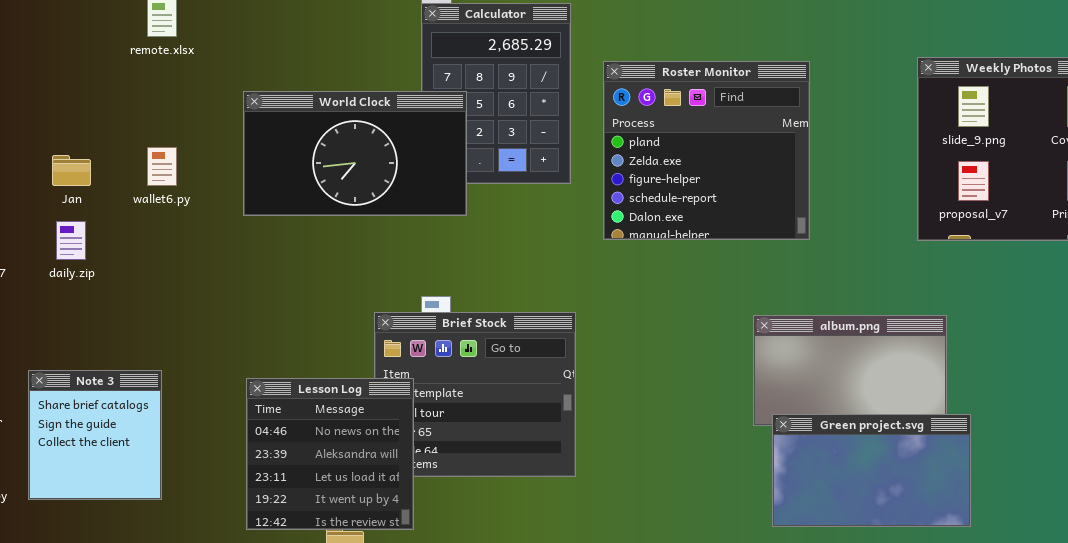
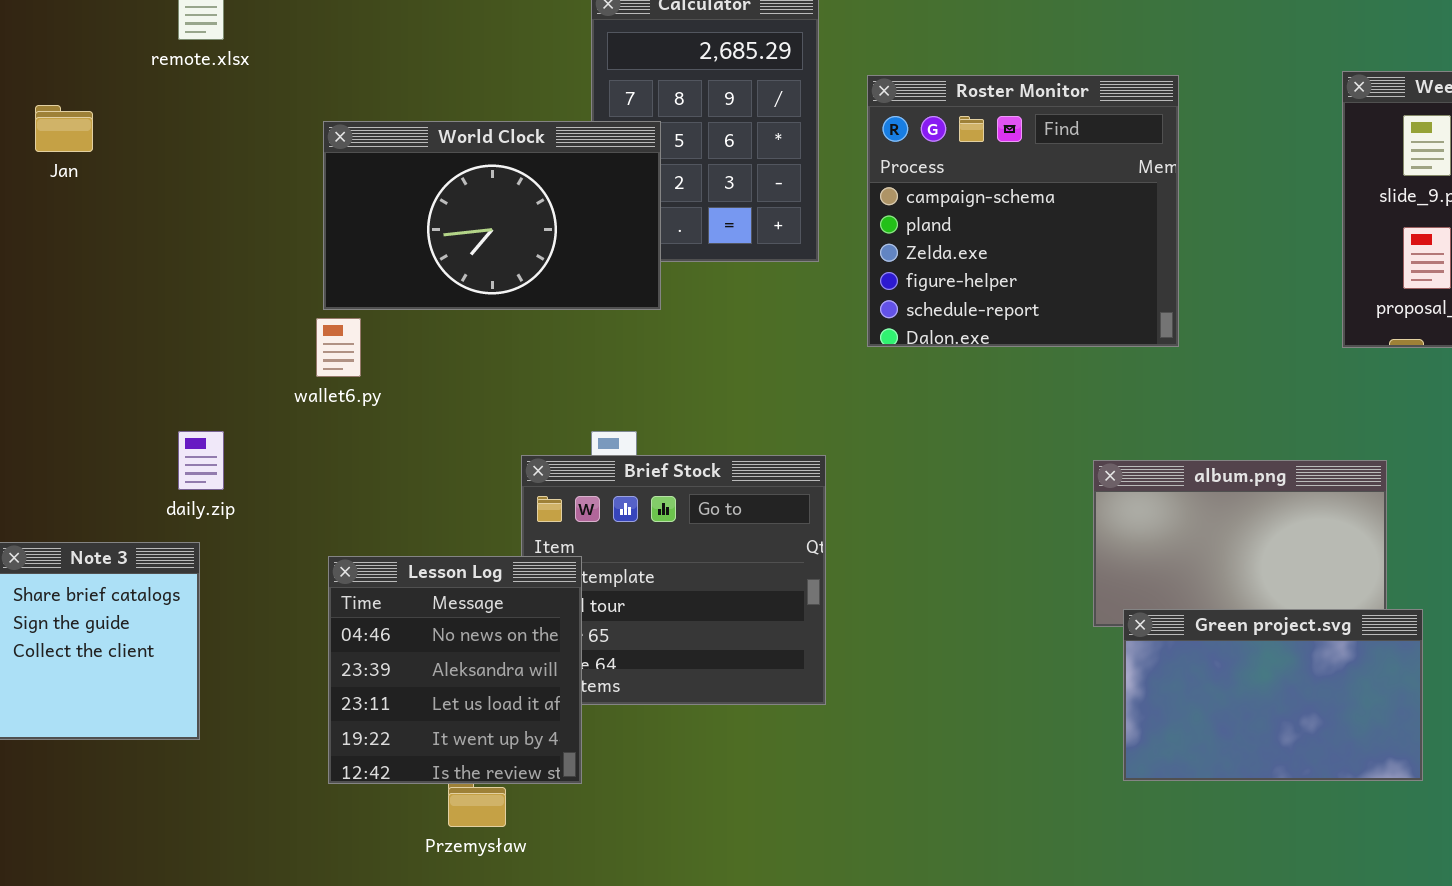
Roster Monitor: [603,61,810,240] -> [867,75,1179,347], scrolled up 1 row
wallet6.py: [147,147,177,186] -> [316,318,361,377], moved
Jan: [52,155,91,186] -> [35,105,93,152], moved
daily.zip: [56,221,86,260] -> [178,431,224,490], moved

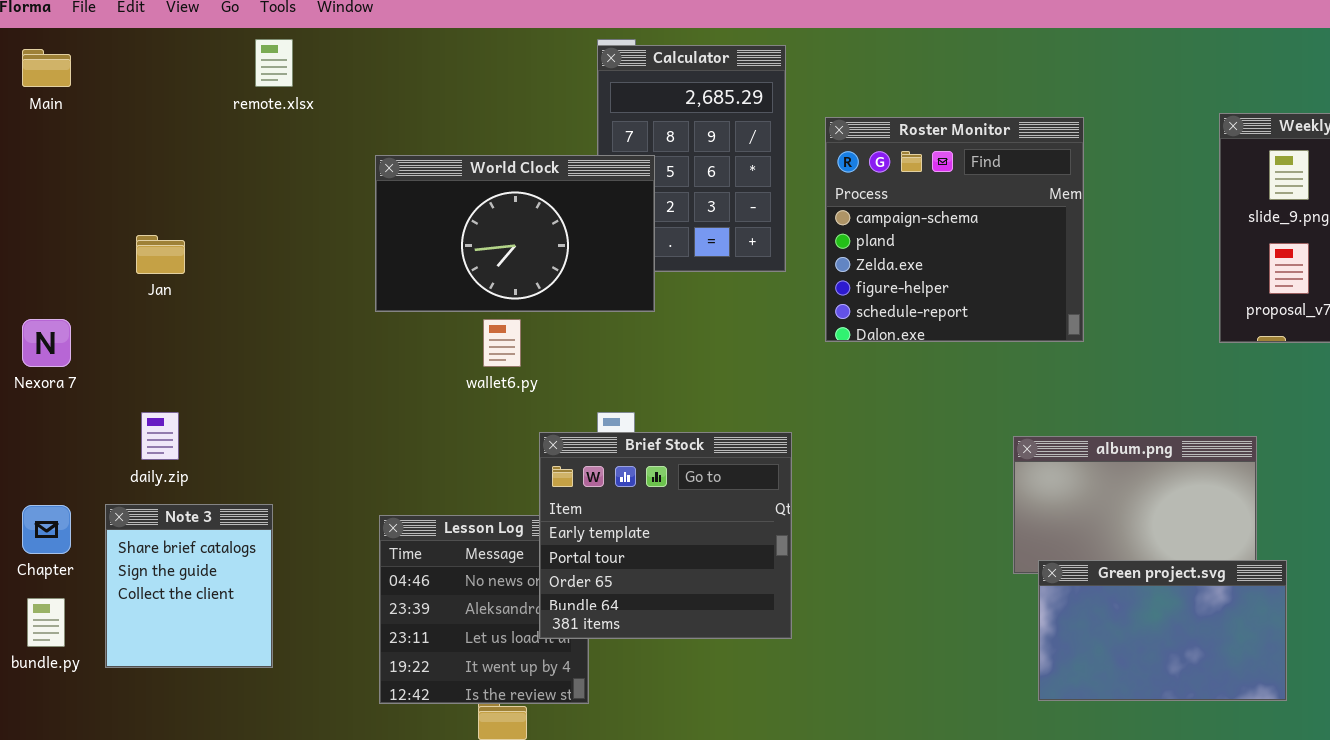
Jan: [35,105,93,152] -> [136,235,185,274], moved
wallet6.py: [316,318,361,377] -> [483,319,521,367], moved
daily.zip: [178,431,224,490] -> [141,412,179,460], moved
Brief Stock: [521,455,826,705] -> [539,432,792,639], raised

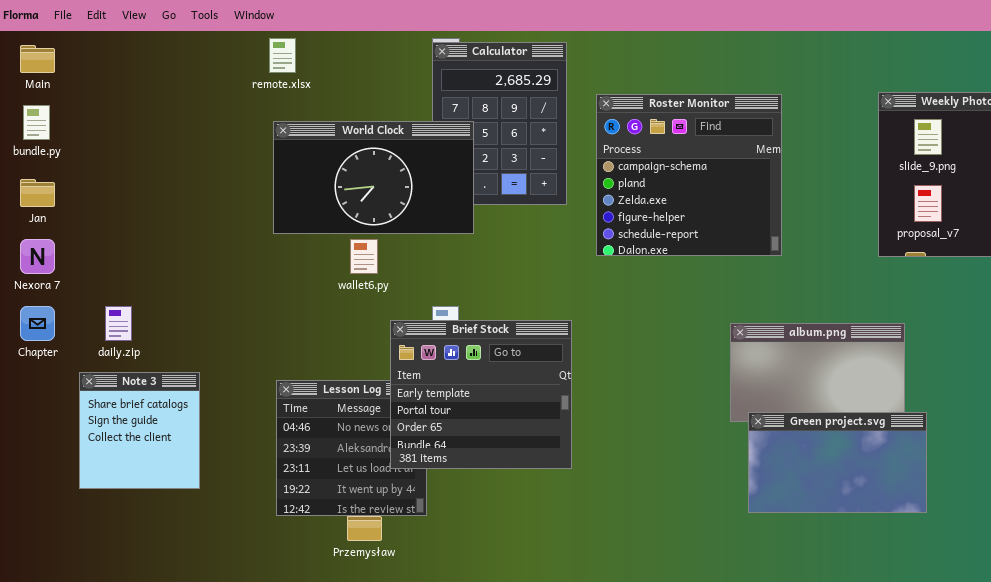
remote.xlsx: [255,39,293,87] -> [269,38,296,73], moved
Jan: [136,235,185,274] -> [20,179,55,207], moved
Chapter: [22,505,71,554] -> [20,306,55,341], moved
bundle.py: [27,598,65,647] -> [23,105,50,140], moved

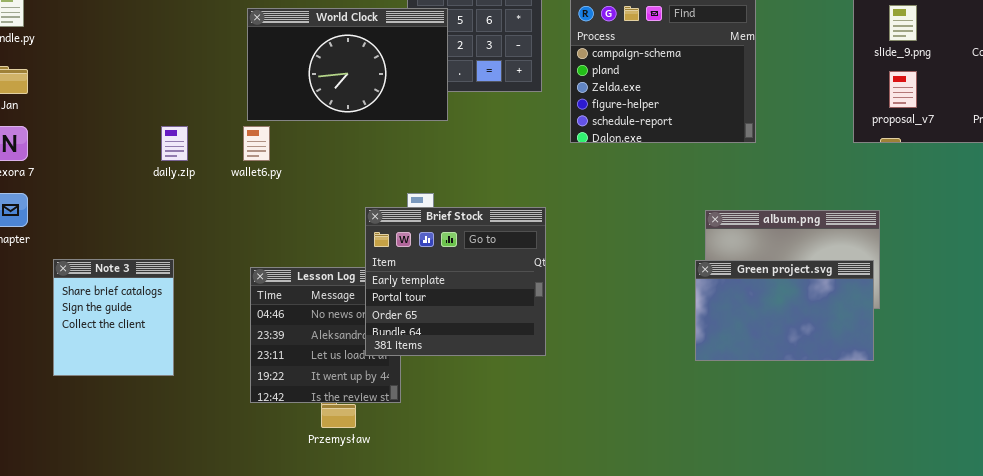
wallet6.py: [350,239,378,274] -> [243,126,270,161], moved
daily.zip: [105,306,132,341] -> [161,126,188,161], moved
Green project.svg: [748,412,927,513] -> [695,260,874,361], moved

